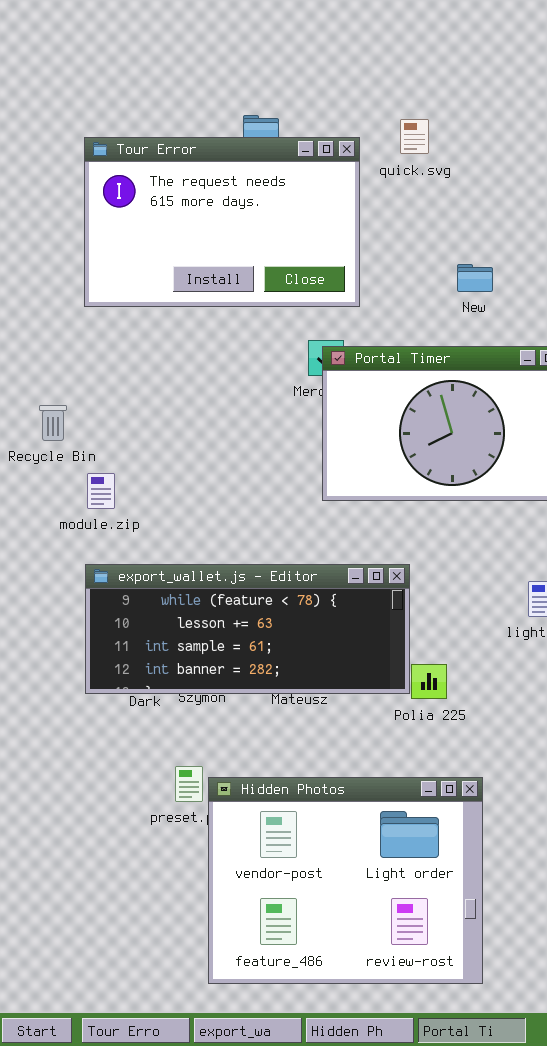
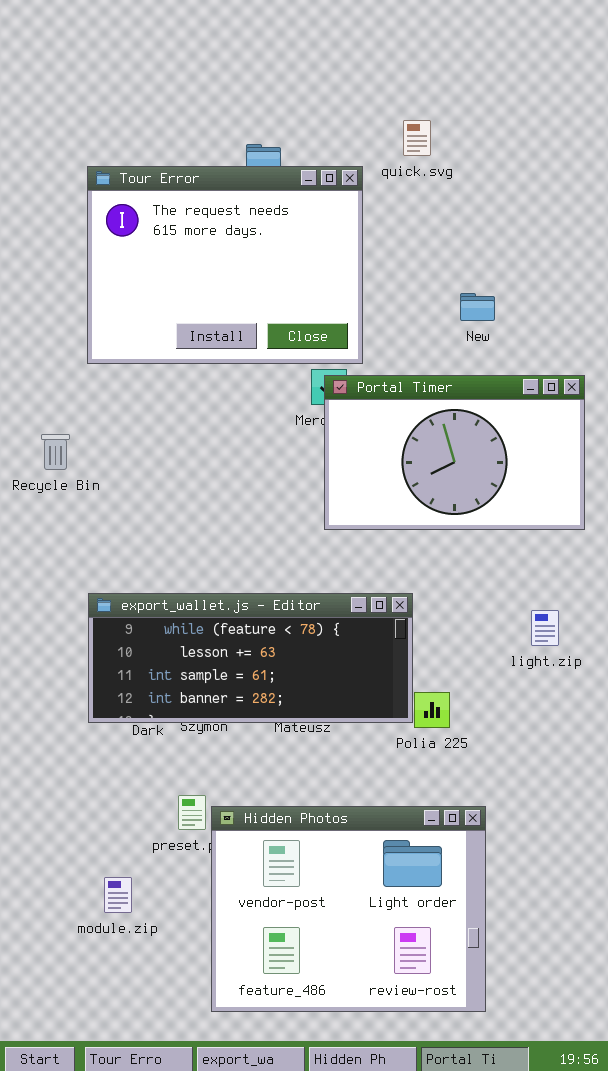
quick.svg: [400,119,429,154] -> [403,120,431,156], moved
Tour Error: [84,137,360,307] -> [87,166,363,364], resized
module.zip: [87,473,115,509] -> [104,877,132,913], moved

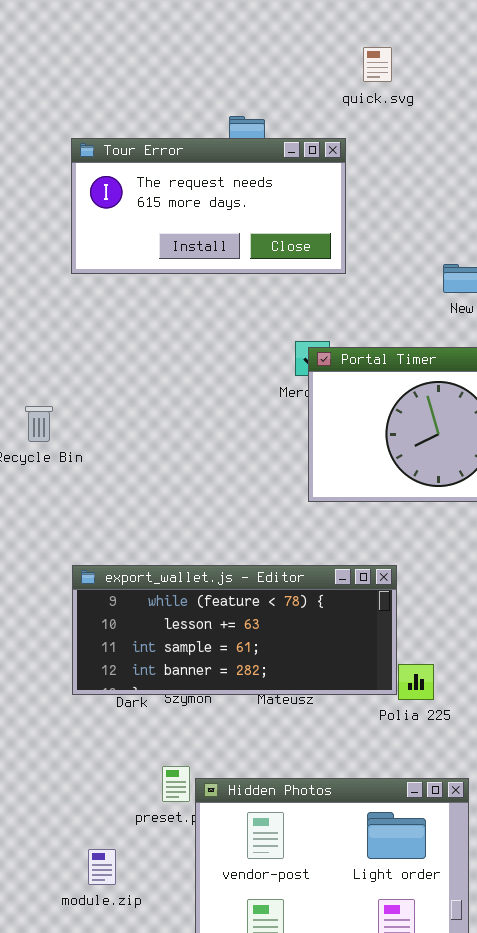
quick.svg: [403,120,431,156] -> [363,47,392,82], moved
Tour Error: [87,166,363,364] -> [71,138,346,274], resized

